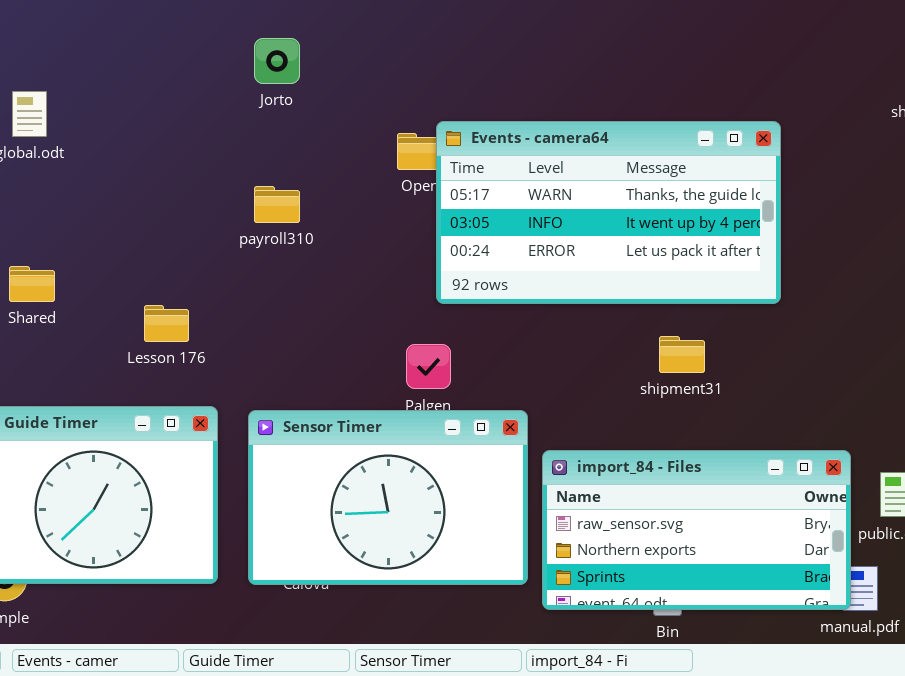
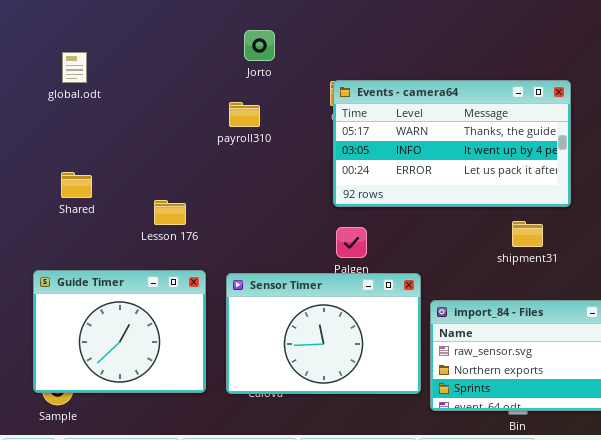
Jorto: [254,38,300,84] -> [244,30,275,61], moved
Events - camera64: [436,121,781,304] -> [333,80,571,207], moved
payroll310: [254,186,300,223] -> [229,102,260,127], moved

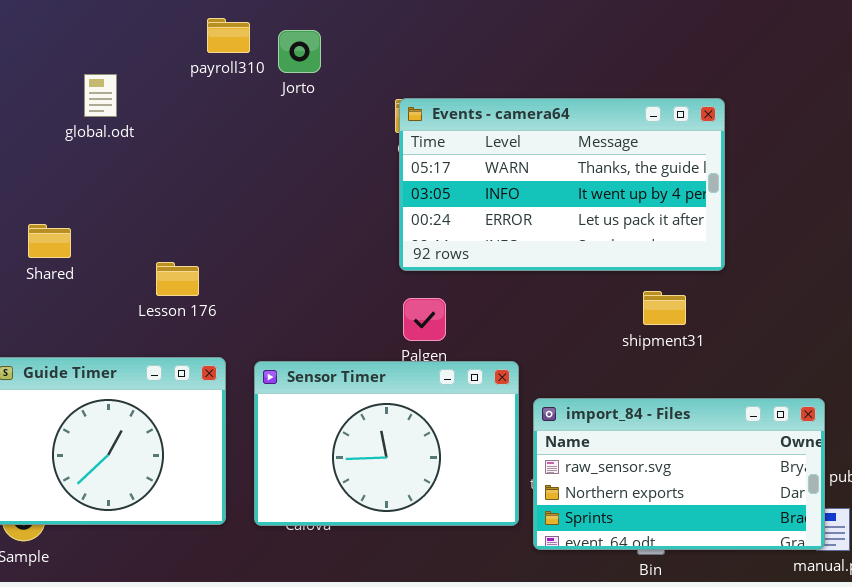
global.odt: [62,52,87,83] -> [84,74,117,117], moved
payroll310: [229,102,260,127] -> [207,18,250,53], moved

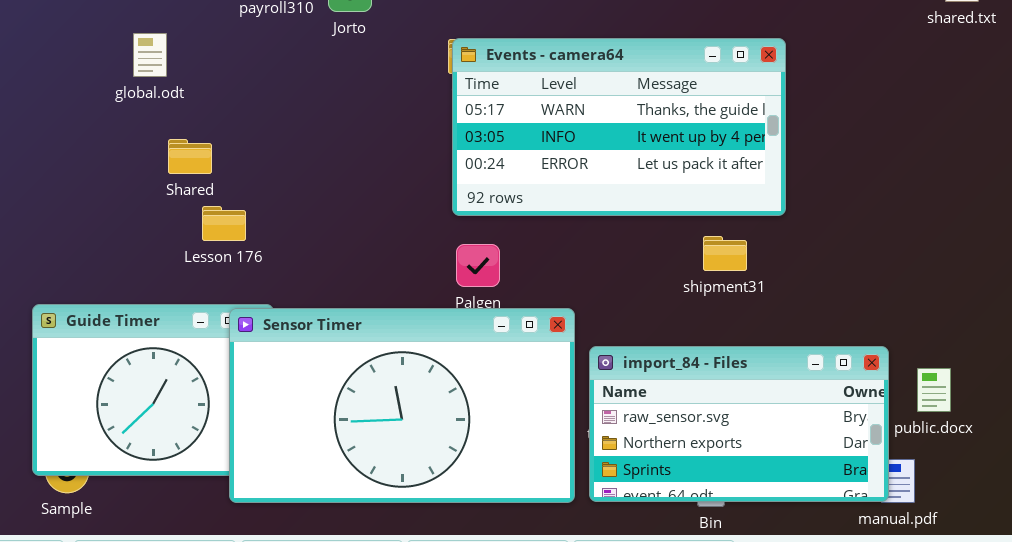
global.odt: [84,74,117,117] -> [133,33,167,77], moved
Shared: [28,224,71,258] -> [168,139,212,174], moved
Sensor Timer: [254,361,519,526] -> [229,308,575,503], resized

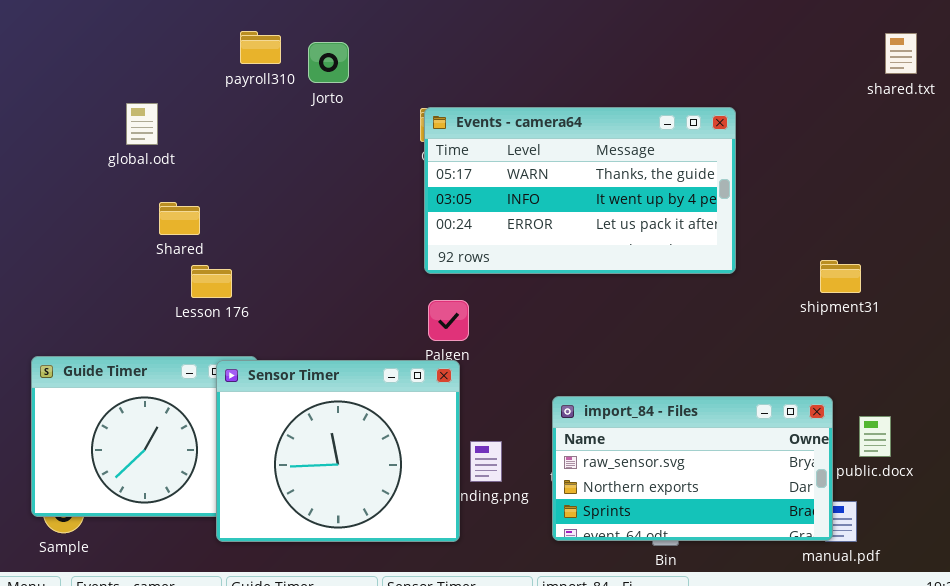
shipment31: [703,236,747,271] -> [820,260,861,293], moved
Sensor Timer: [229,308,575,503] -> [216,360,460,542], resized

